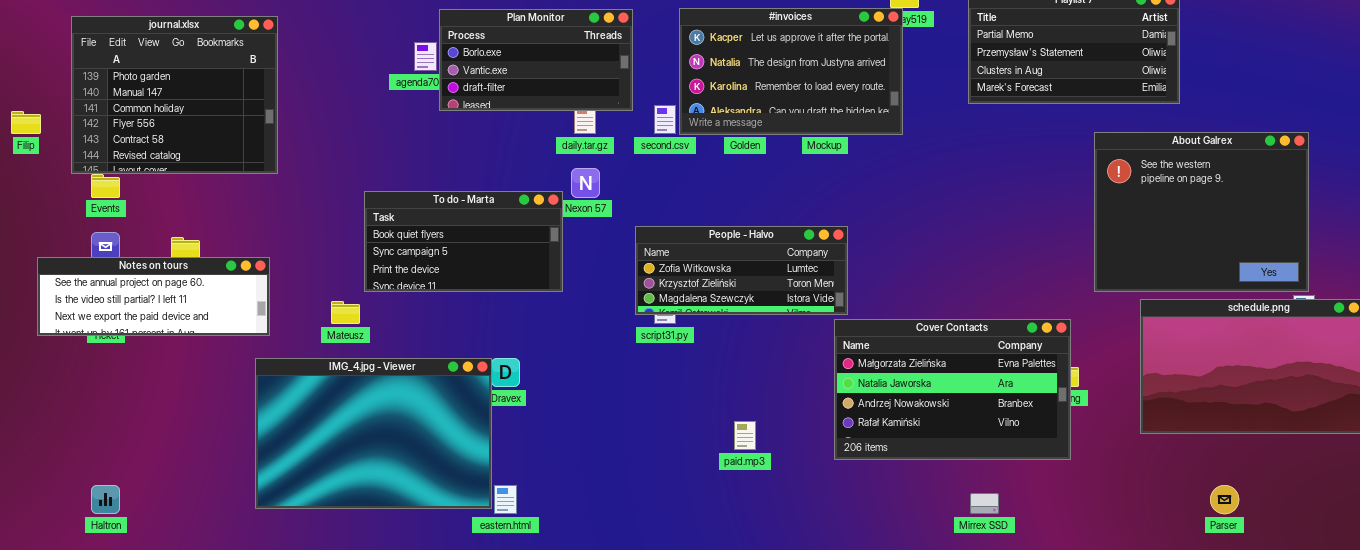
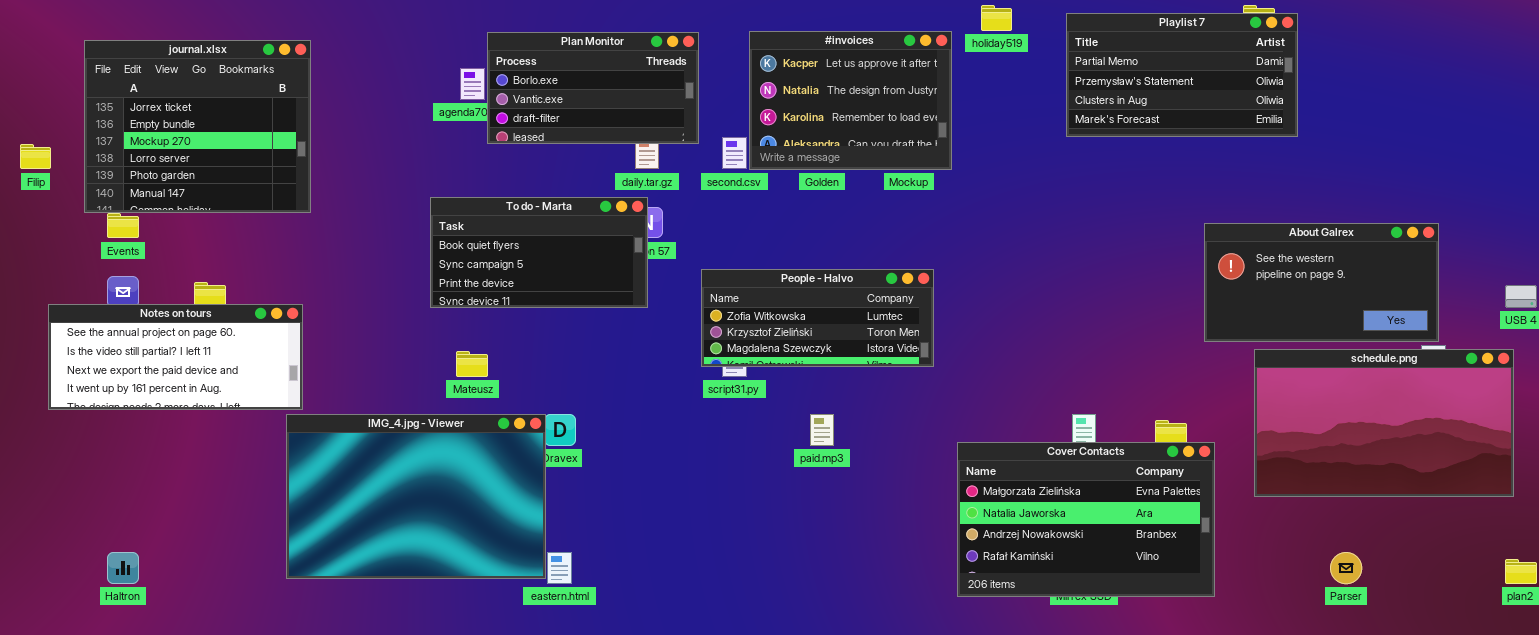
#invoices: [679,8,903,135] -> [749,31,952,170], resized
journal.xlsx: [71,16,278,174] -> [84,40,311,213], scrolled up 4 rows
About Galrex: [1094,132,1309,292] -> [1204,223,1439,342], resized
To do - Marta: [364,191,563,292] -> [430,197,648,308], moved
Notes on tours: [37,257,270,336] -> [48,304,303,410], resized
Mateusz: [331,301,360,324] -> [456,351,488,377], moved
Cover Contacts: [834,319,1071,460] -> [957,442,1215,597], moved
paid.mp3: [734,421,756,450] -> [810,414,834,446], moved

